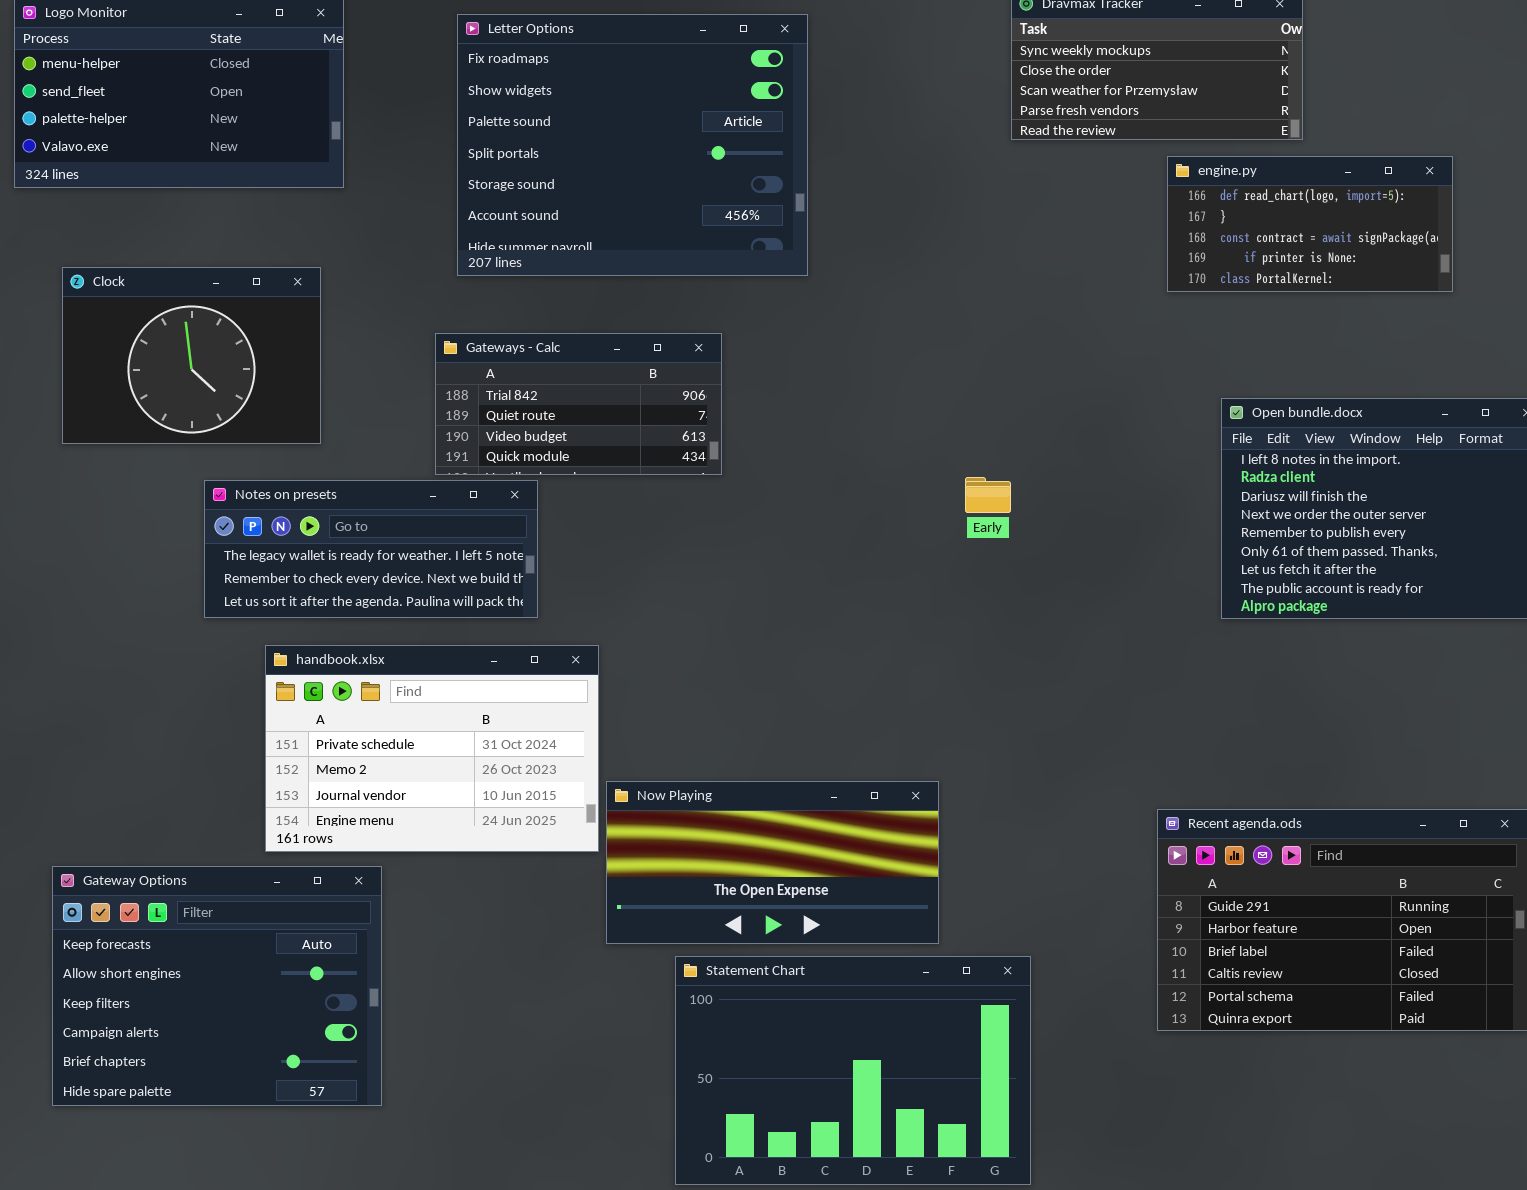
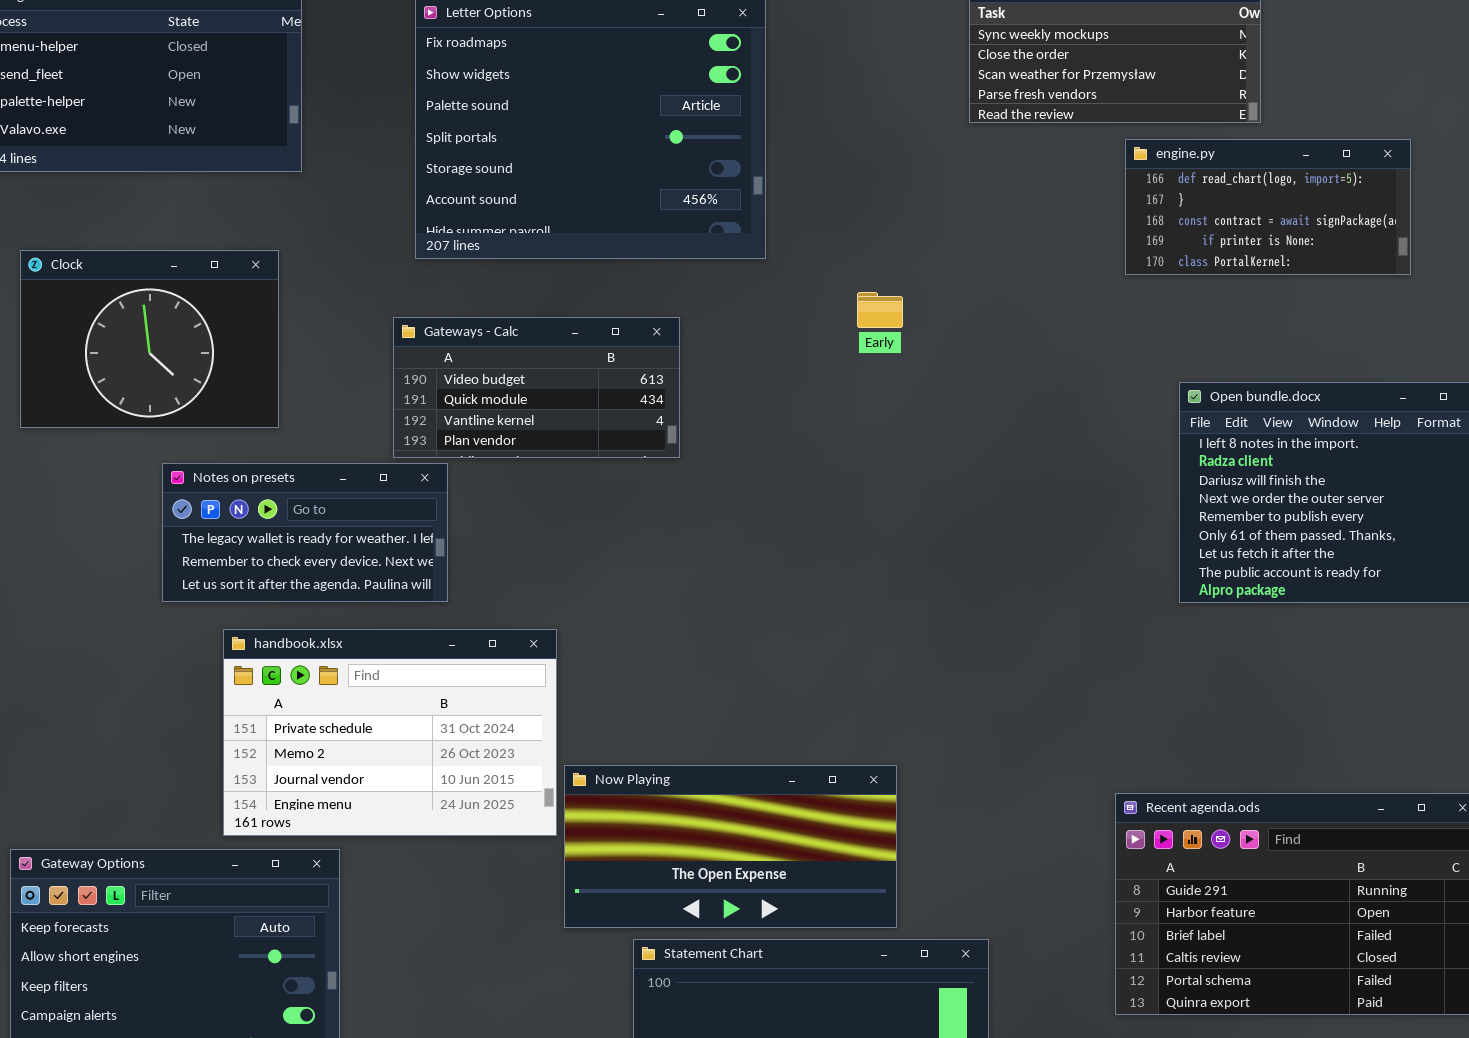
Gateways - Calc: [435,333,722,475] -> [393,317,680,458], scrolled down 2 rows
Early: [965,477,1011,513] -> [857,292,903,328], moved
Notes on presets: [204,480,538,618] -> [162,463,448,602], resized

